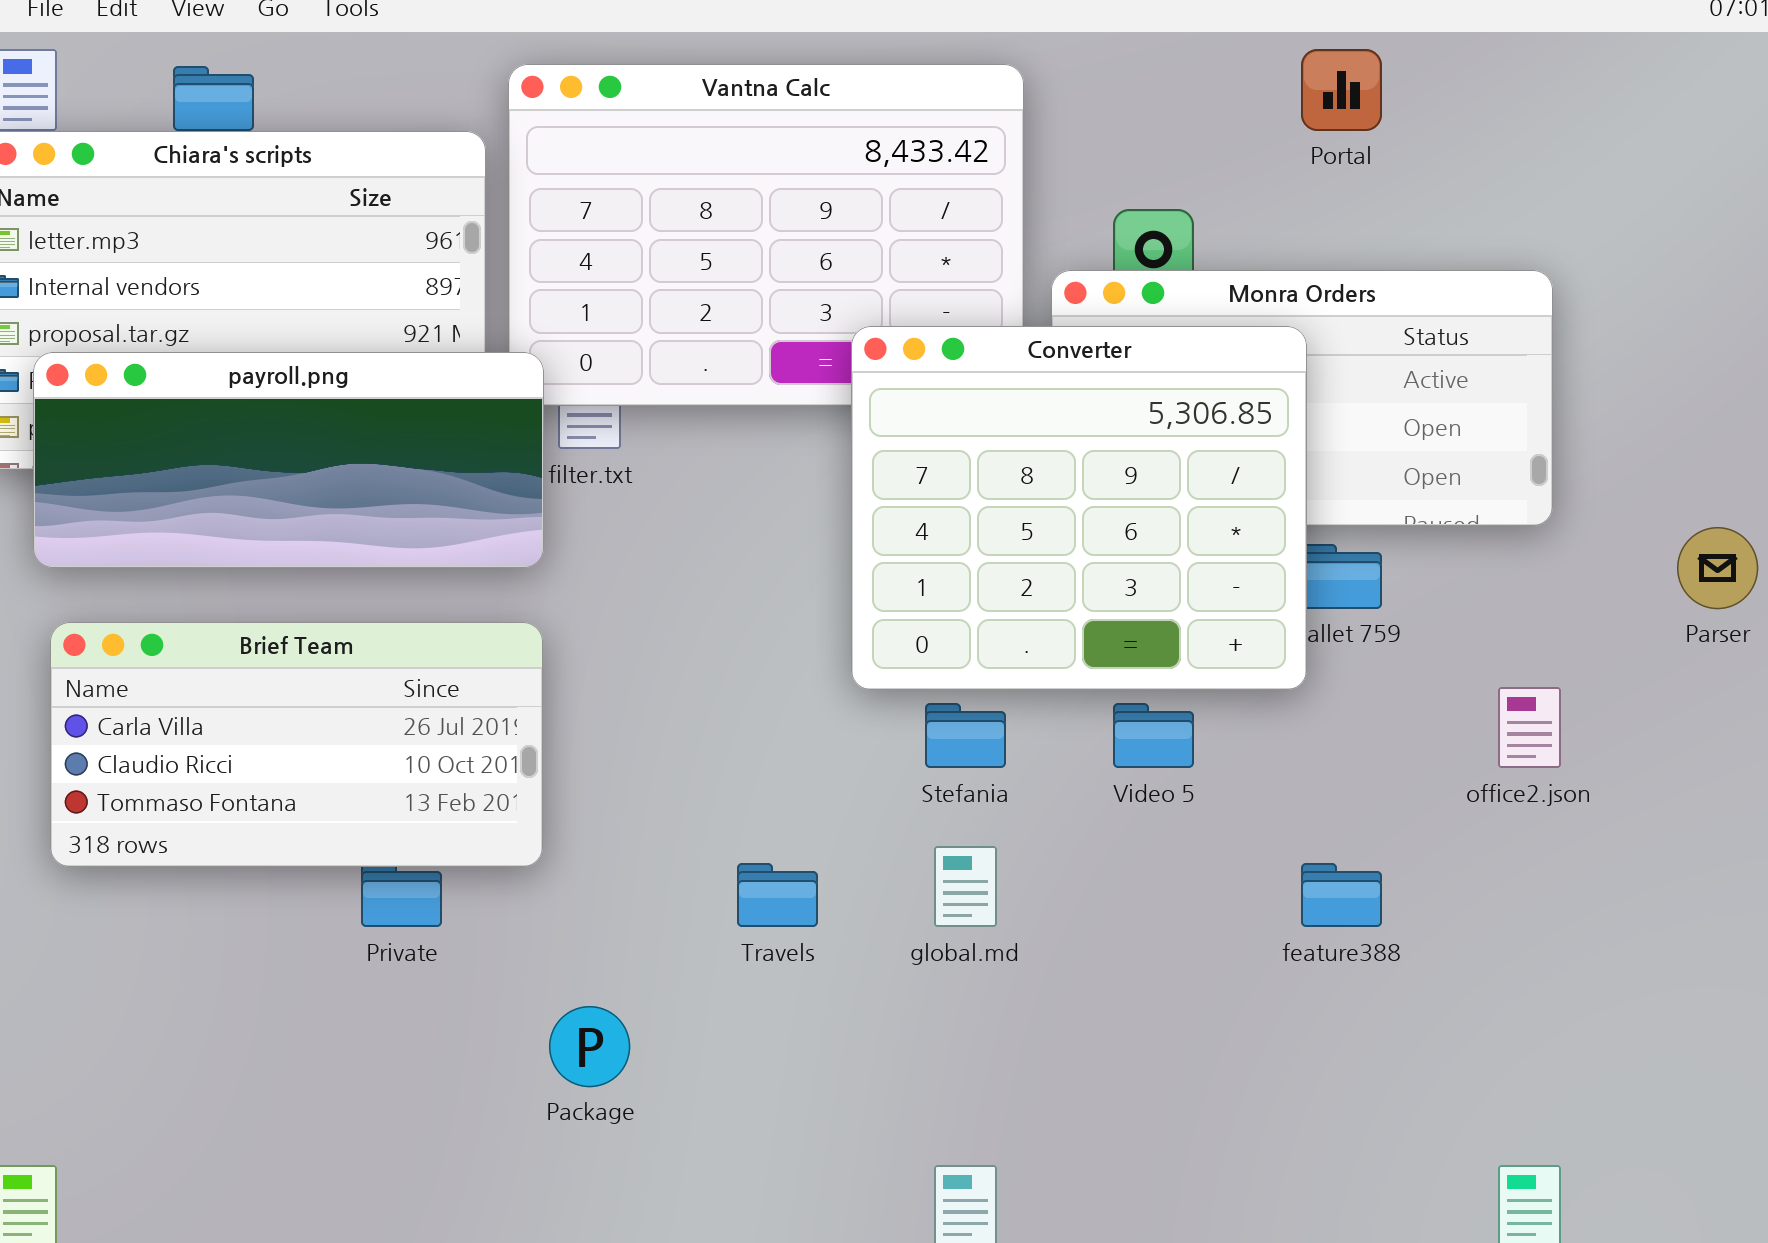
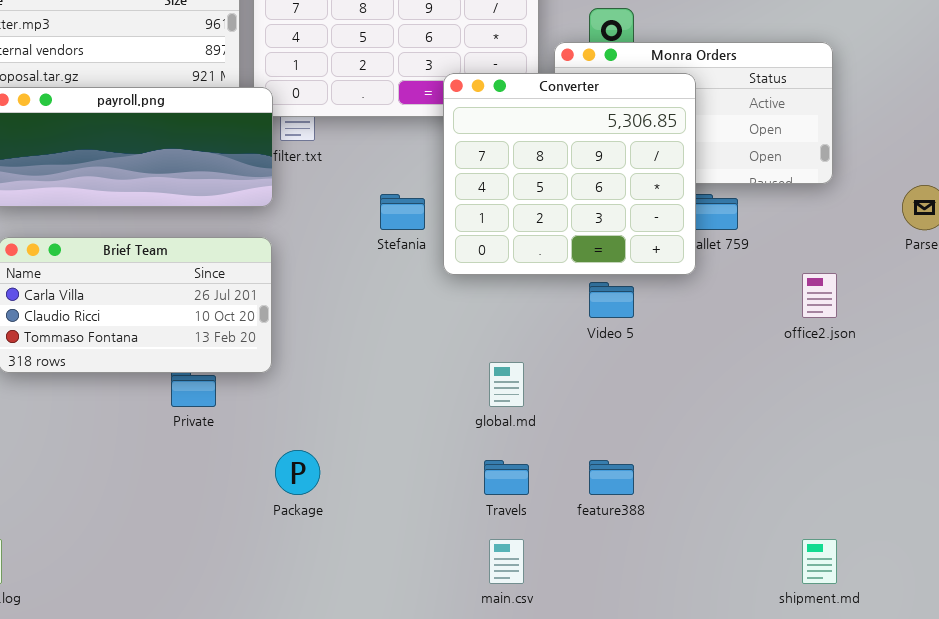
Stefania: [925,703,1006,768] -> [380,194,425,230], moved
Travels: [737,863,818,927] -> [484,460,529,495], moved
feature388: [1301,863,1382,927] -> [589,460,634,495], moved

